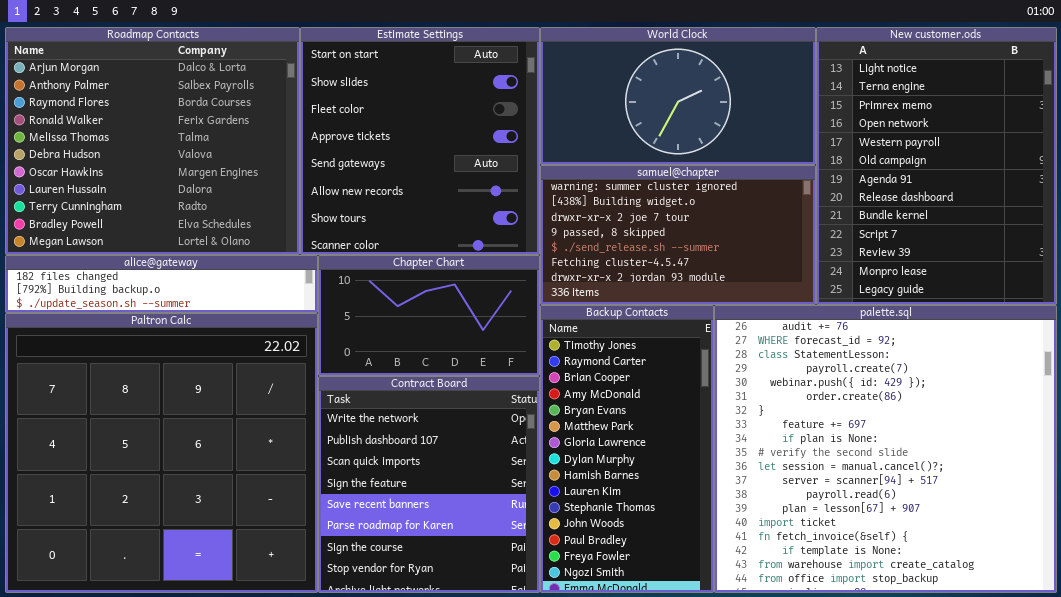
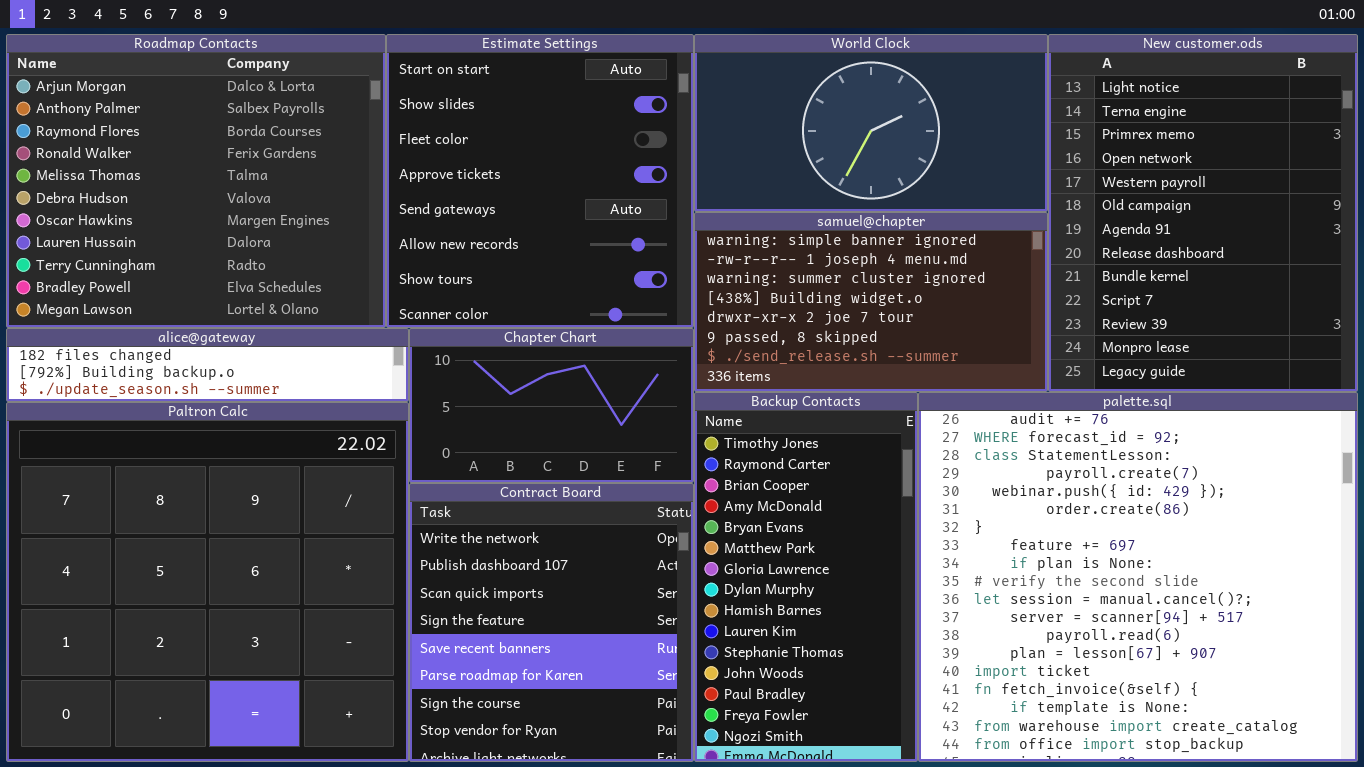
samuel@chapter: [540,165,816,305] -> [694,212,1048,392], scrolled up 2 rows

